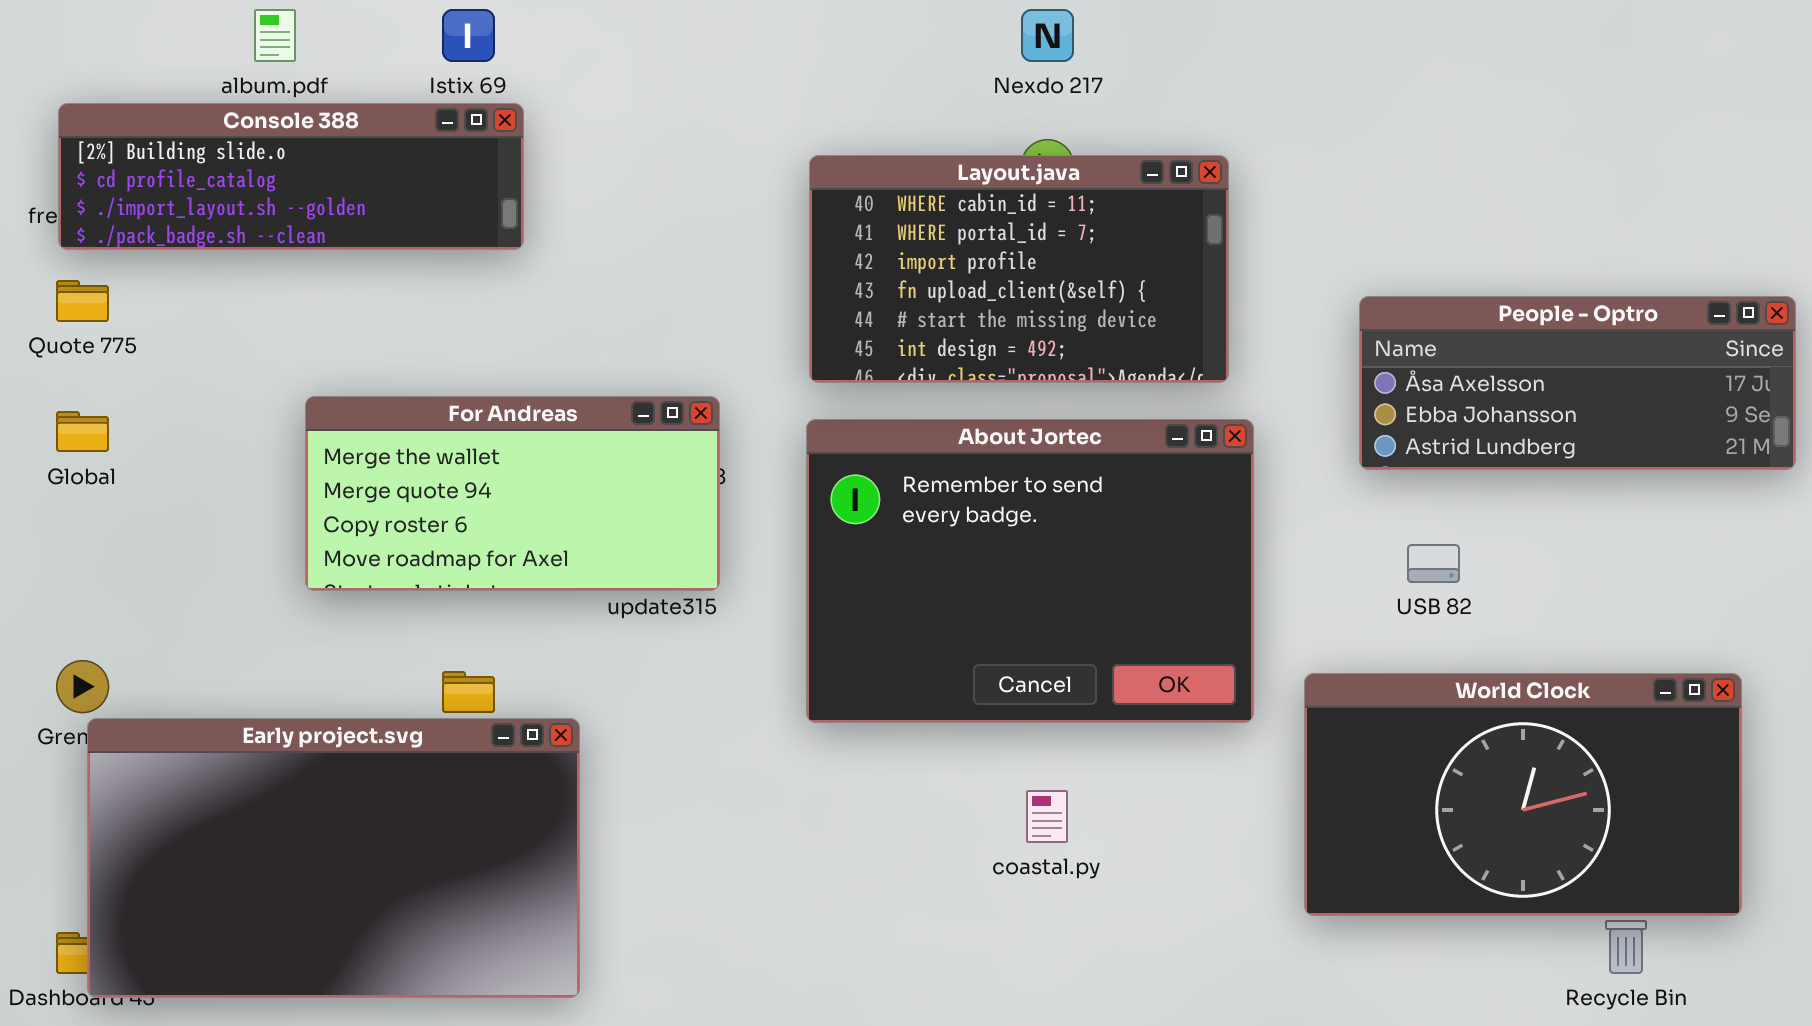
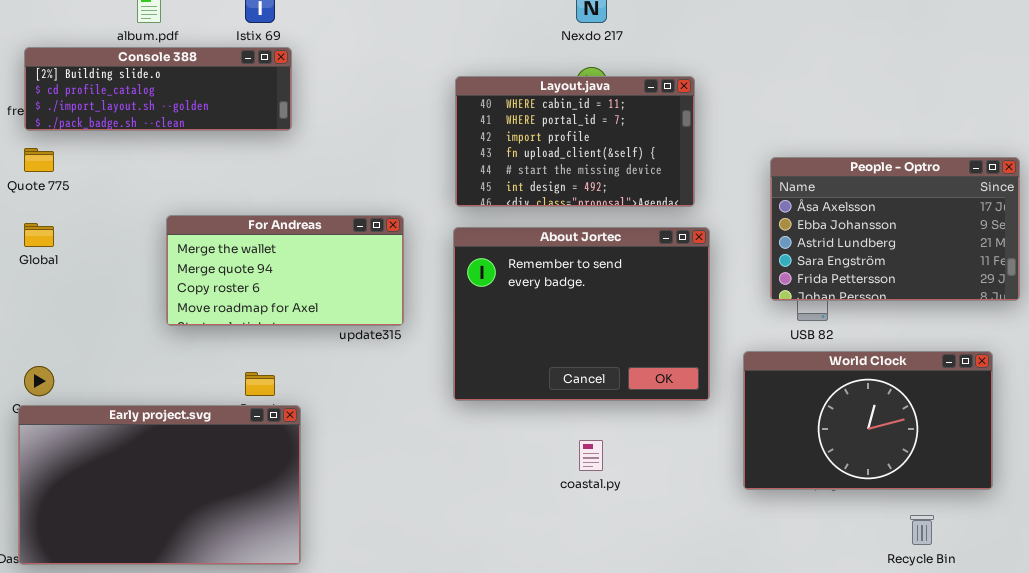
People - Optro: [1359,296,1796,470] -> [770,157,1020,301], resized
World Clock: [1304,673,1742,916] -> [743,351,993,490], moved
Early project.svg: [87,718,580,998] -> [18,405,301,565], moved

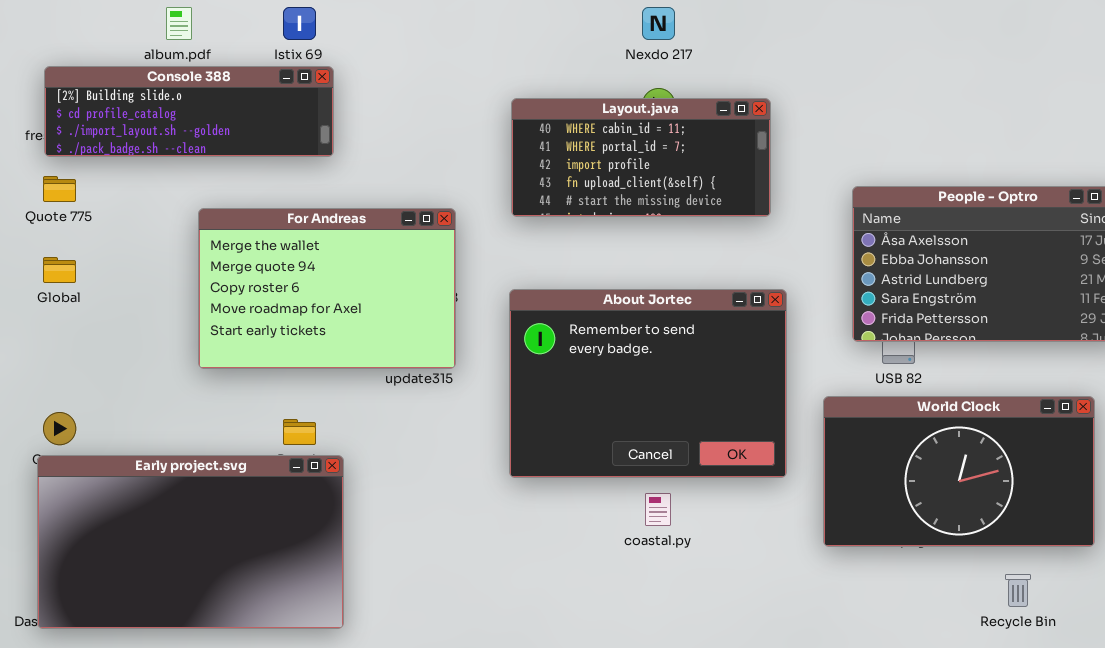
Layout.java: [455,76,695,207] -> [511,98,771,217], resized
For Andreas: [166,215,404,326] -> [198,208,456,369], resized
About Jortec: [453,227,710,401] -> [509,289,787,478], moved

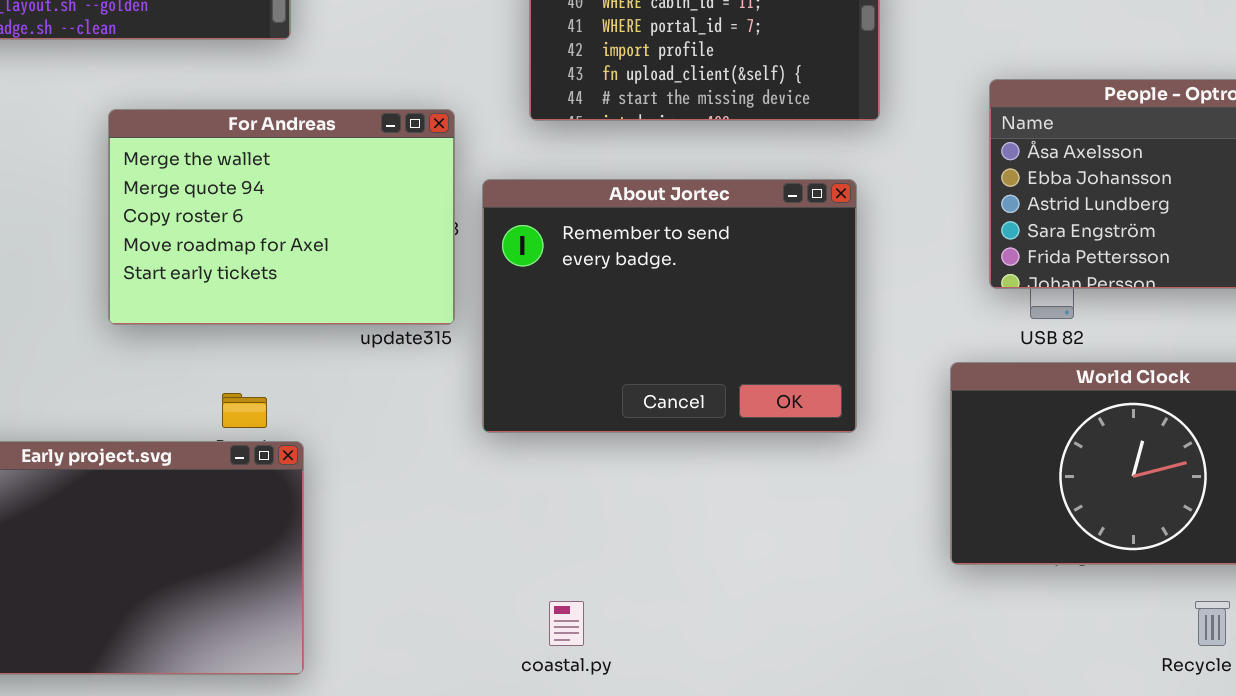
About Jortec: [509,289,787,478] -> [482,179,857,433], moved
coastal.py: [645,493,671,526] -> [549,601,584,646], moved

